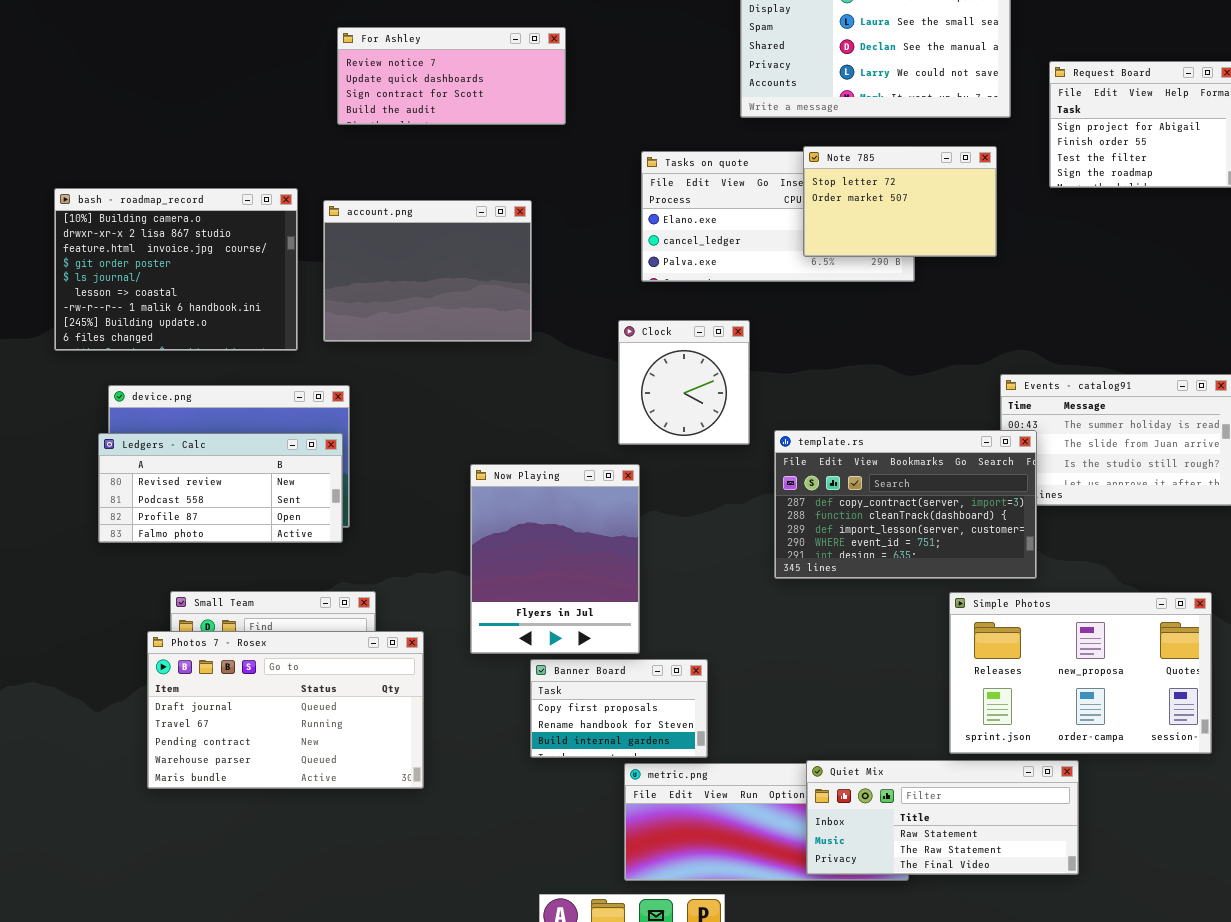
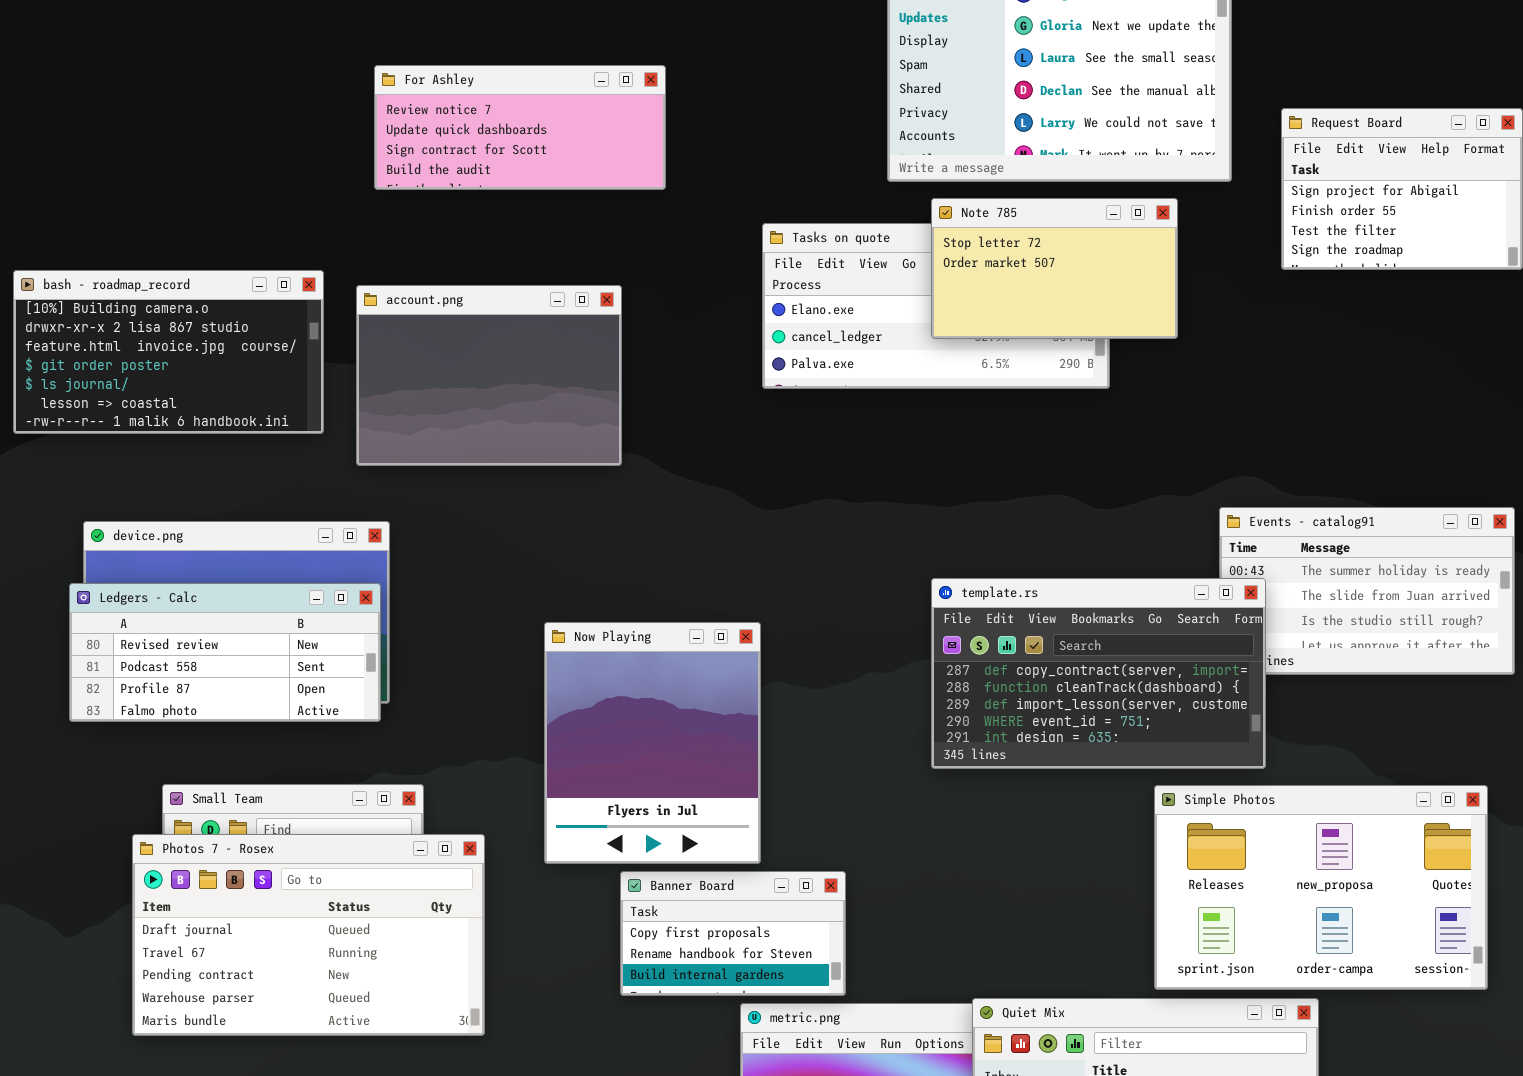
Note 785: [803,146,997,257] -> [931,198,1178,339], moved
bash - roadmap_record: [54,188,298,351] -> [13,270,324,434], resized
Clock: [618,320,750,445] -> none, closed

